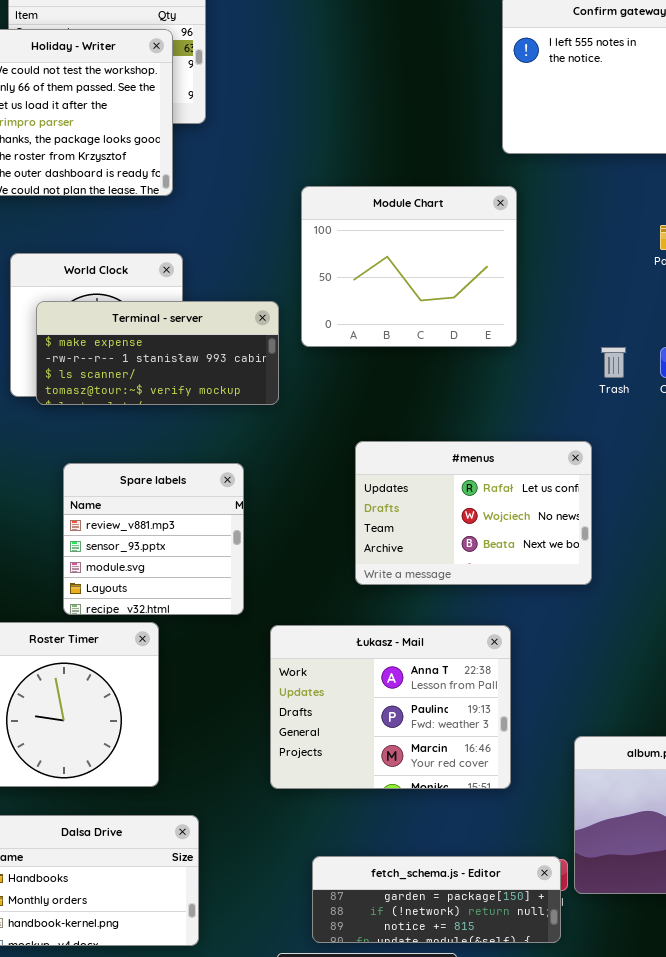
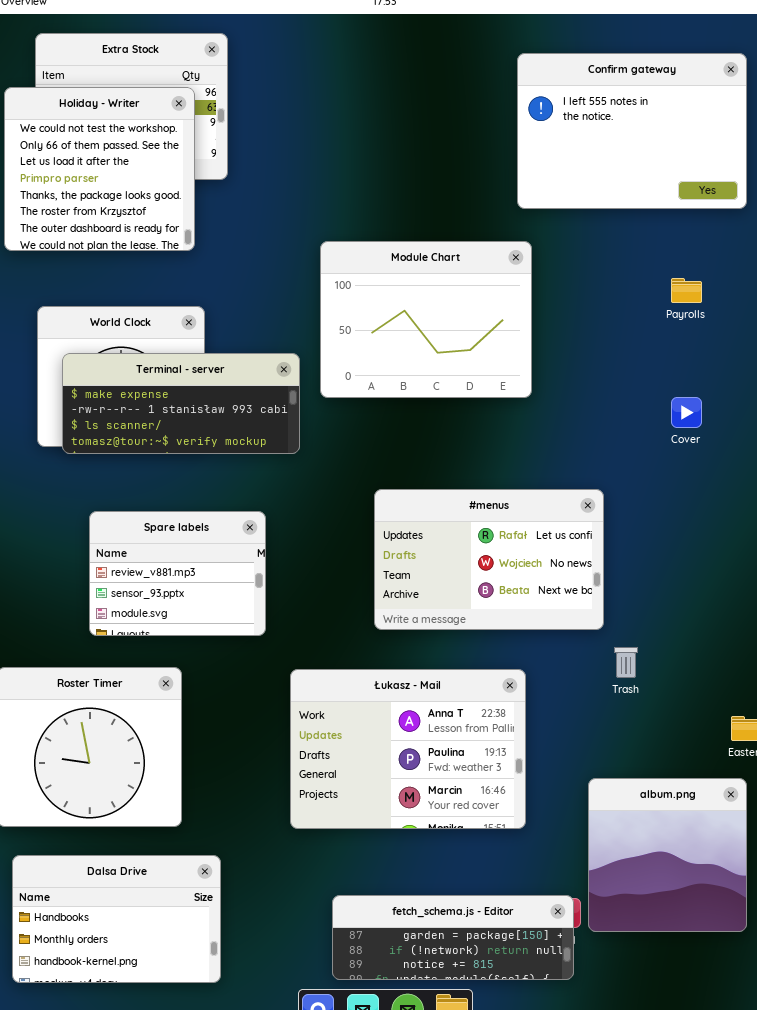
Trash: [601,347,626,378] -> [614,647,638,678], moved
Spare labels: [63,463,244,615] -> [89,511,266,636], resized

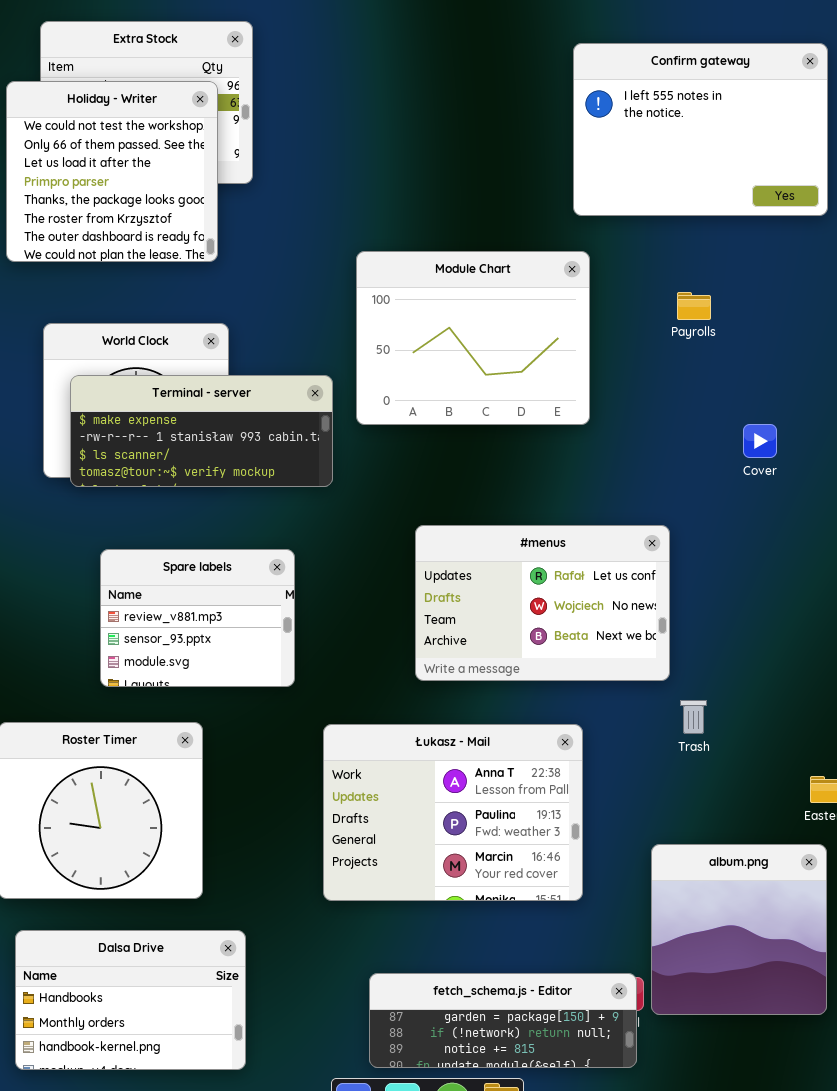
Payrolls: [671,278,702,303] -> [677,292,711,320], moved

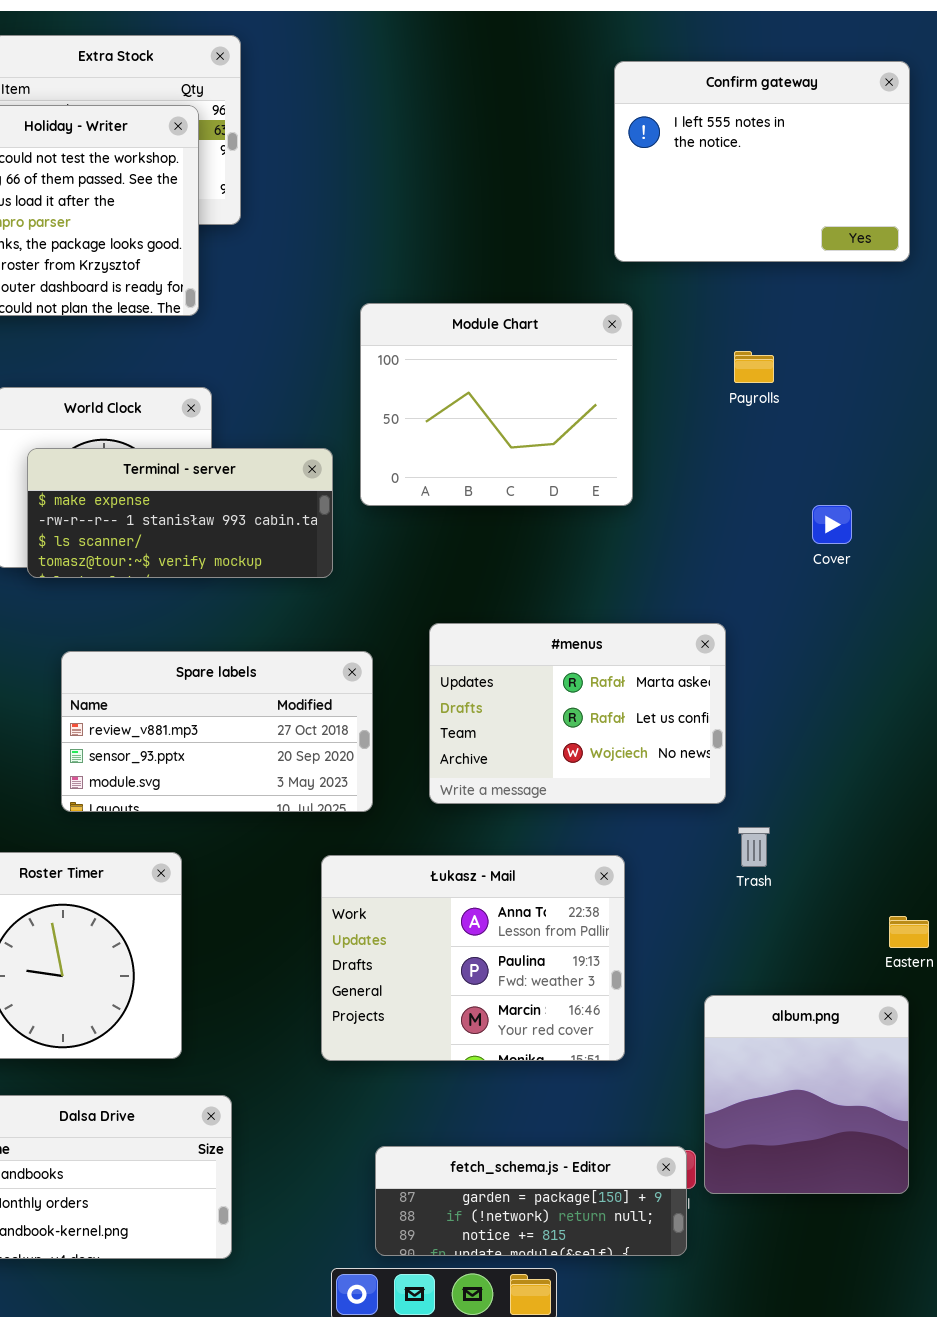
#menus: [415,525,670,681] -> [429,623,726,804], scrolled up 1 row
Spare labels: [100,549,295,687] -> [61,651,373,812], resized

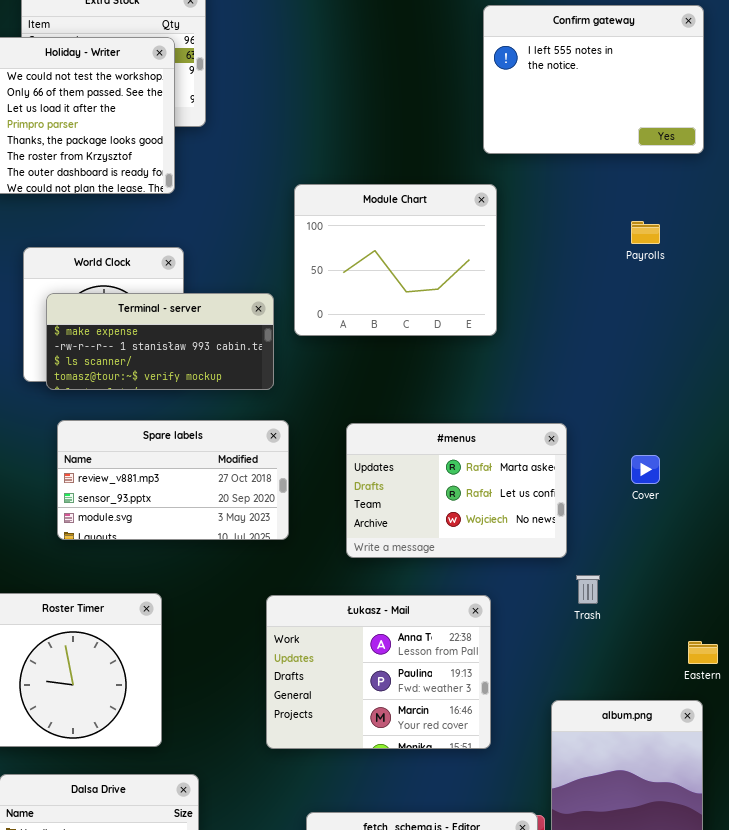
Payrolls: [734,351,774,383] -> [631,221,660,244], moved
Cover: [812,505,852,544] -> [631,455,660,484], moved
Spare labels: [61,651,373,812] -> [57,420,289,540], moved

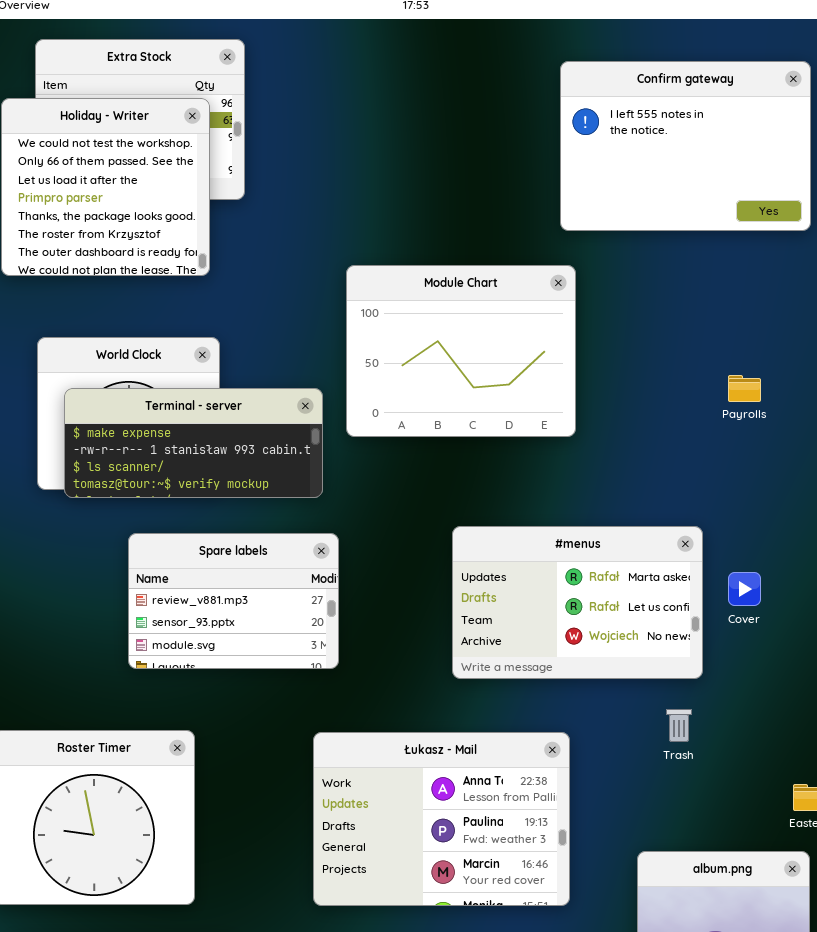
Payrolls: [631,221,660,244] -> [728,375,761,402], moved
Spare labels: [57,420,289,540] -> [128,533,339,669], resized
#menus: [346,423,567,558] -> [452,526,703,679], moved

